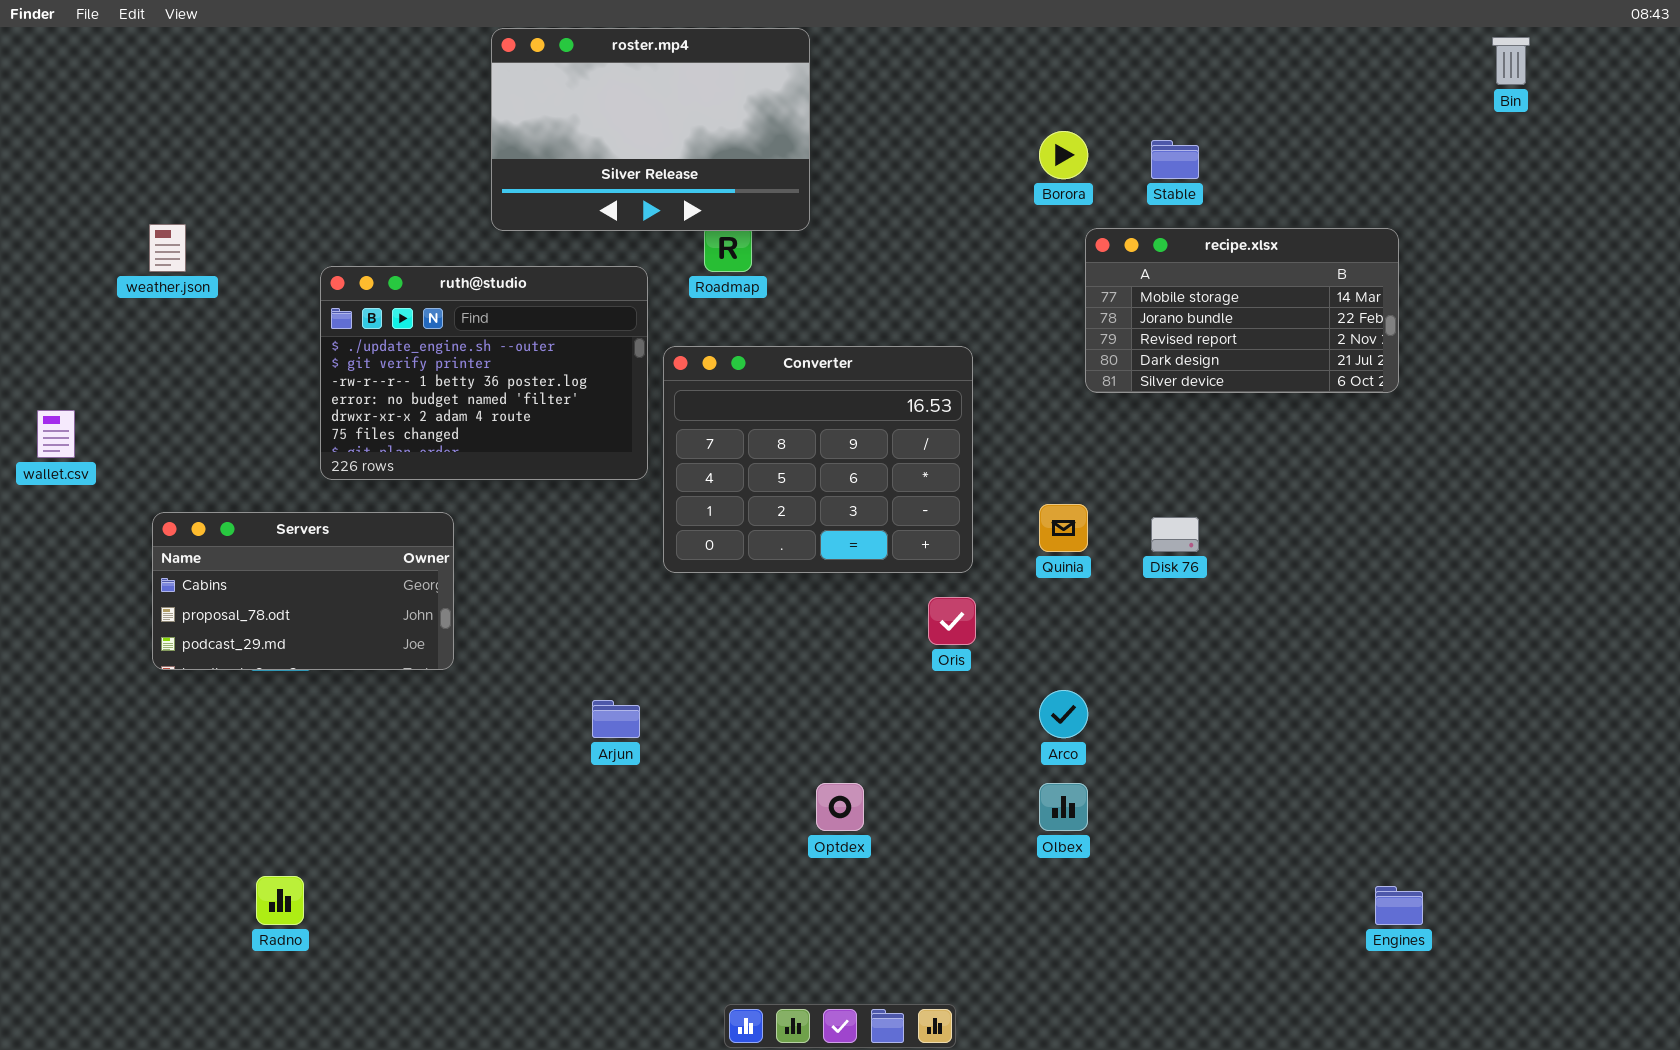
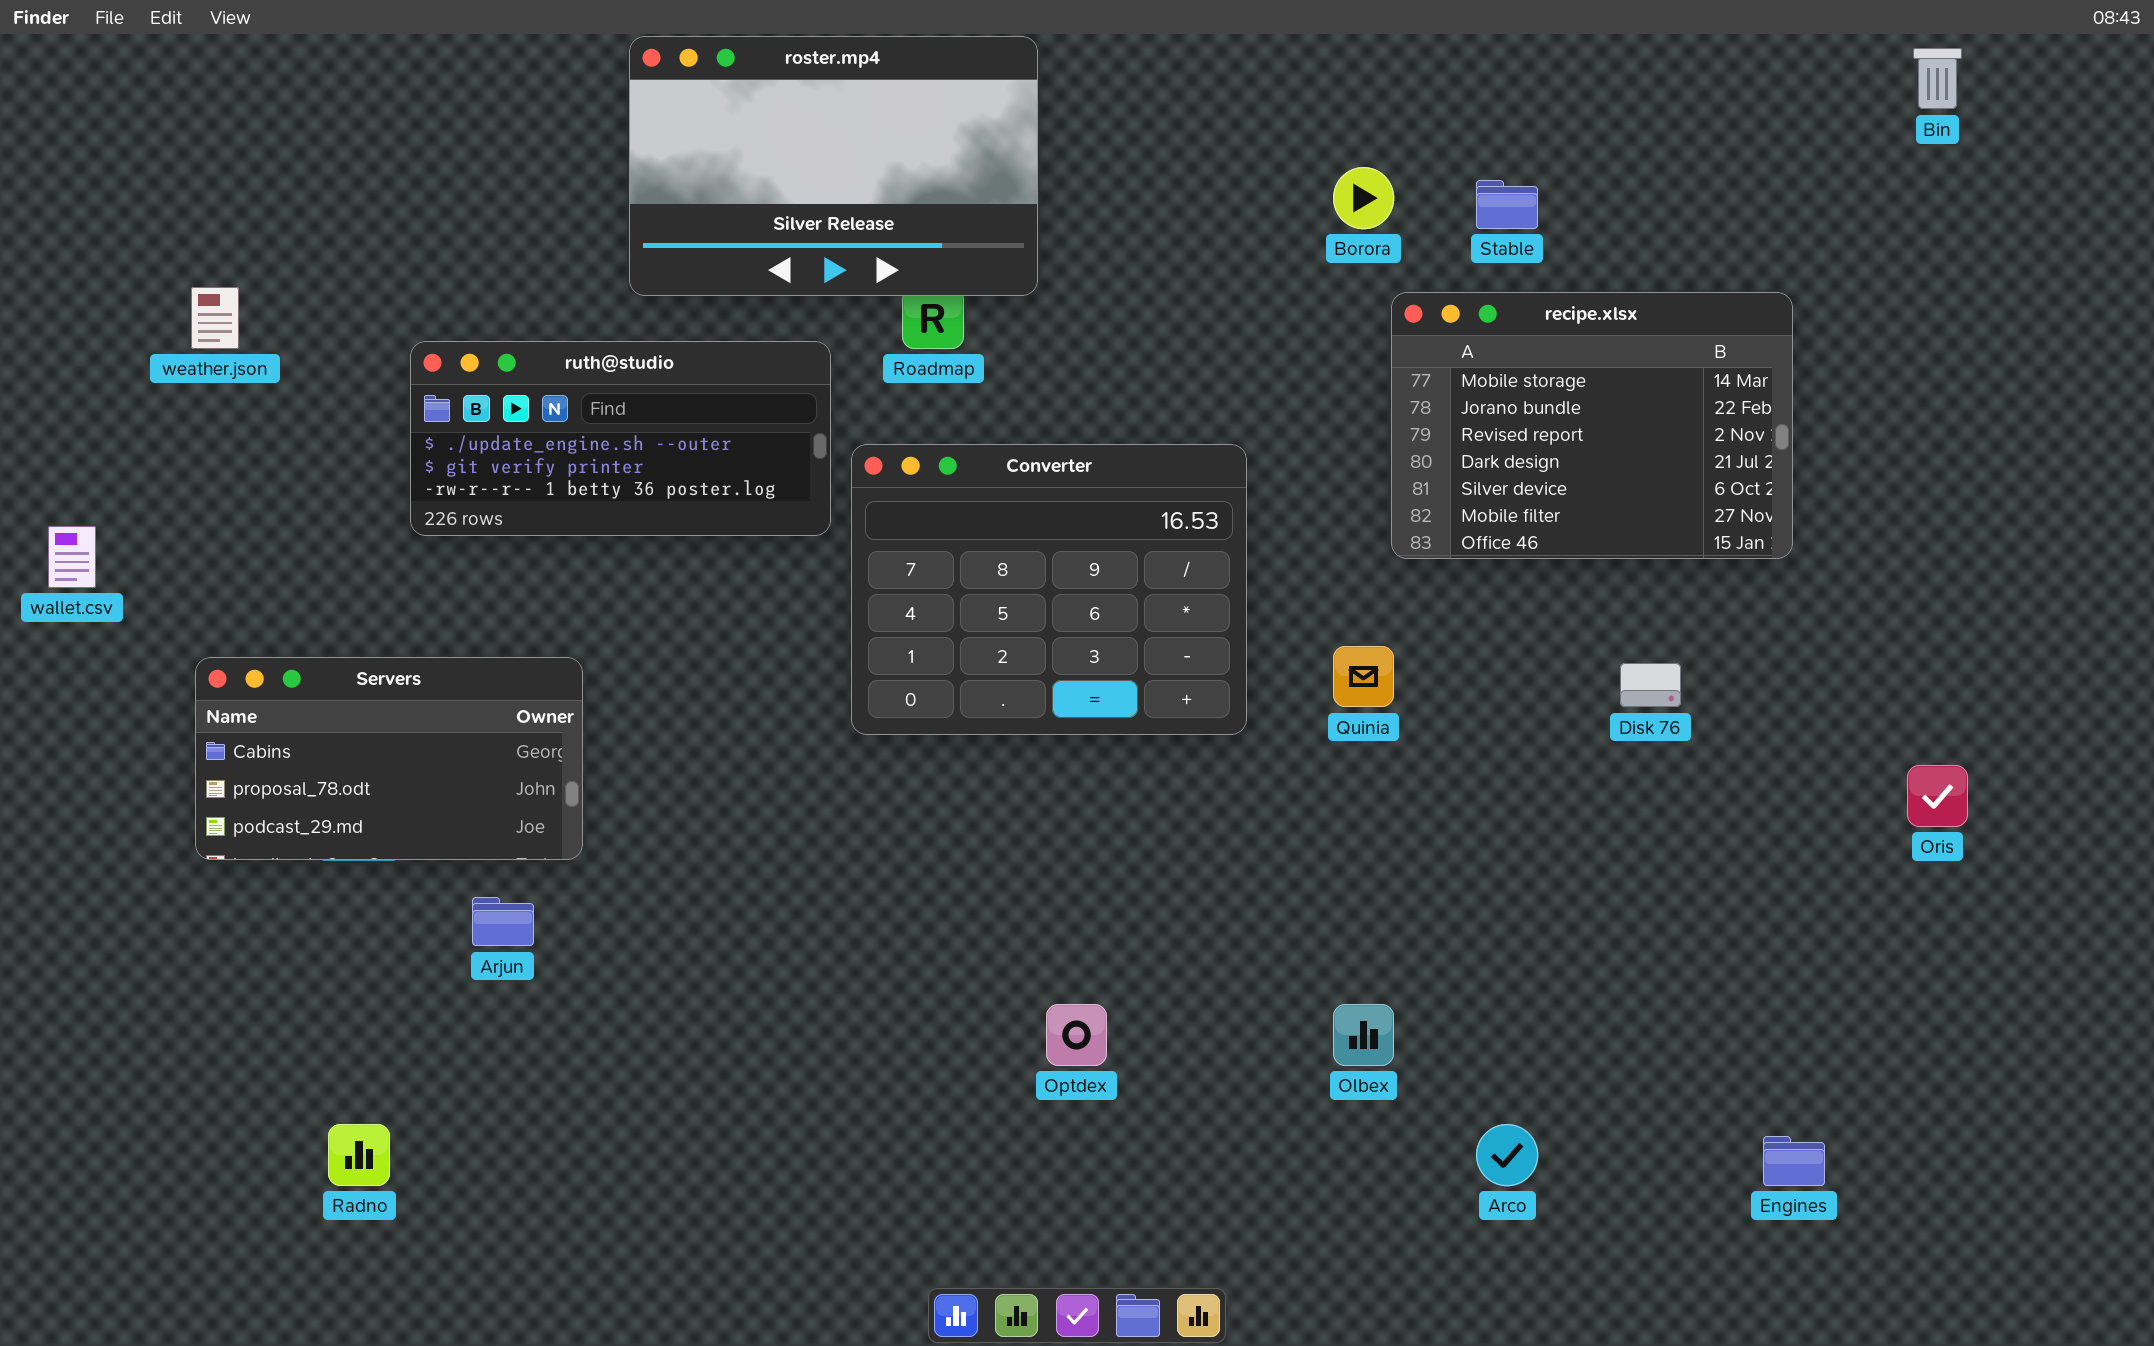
recipe.xlsx: [1085,228,1399,393] -> [1391,292,1793,559], resized
ruth@studio: [320,266,648,480] -> [410,341,831,536], resized
Disk 76: [1151,517,1199,552] -> [1620,663,1681,707], moved
Oris: [928,597,976,645] -> [1907,765,1968,827], moved
Arco: [1039,690,1088,738] -> [1476,1124,1538,1186], moved
Arjun: [592,700,640,738] -> [472,897,534,946], moved

